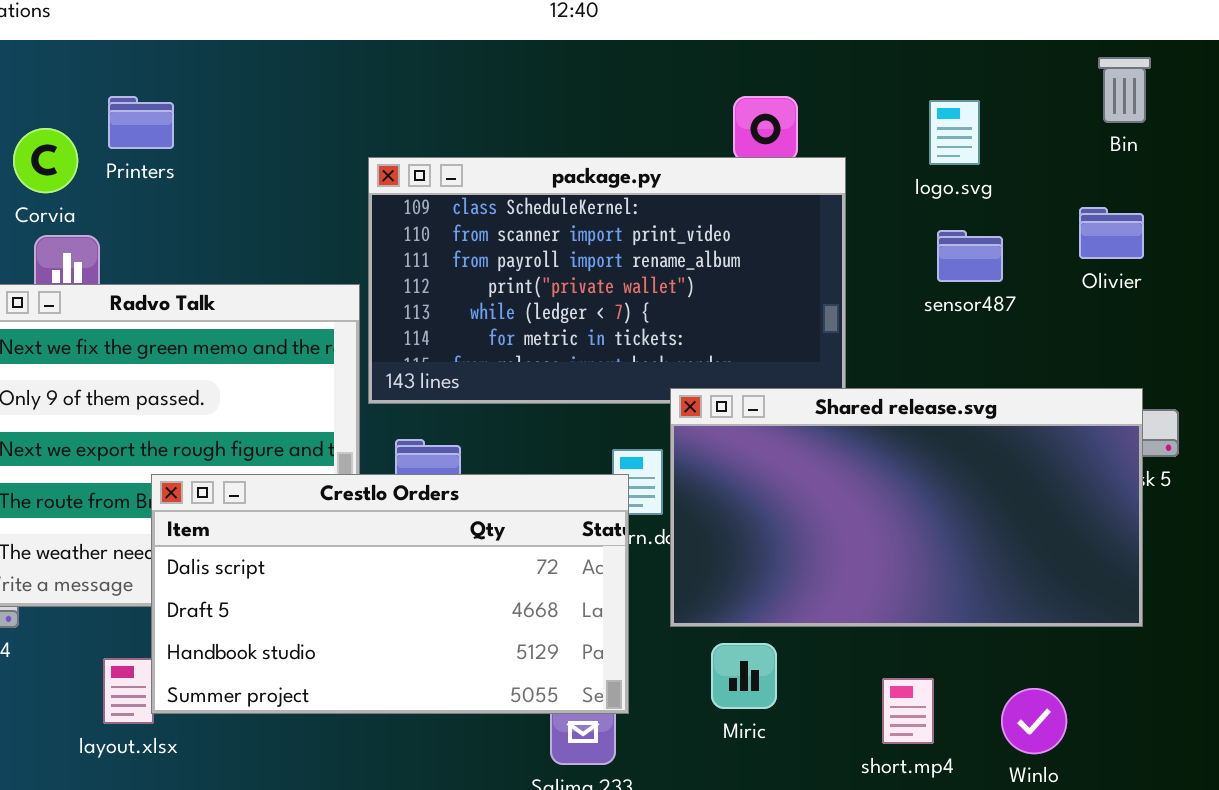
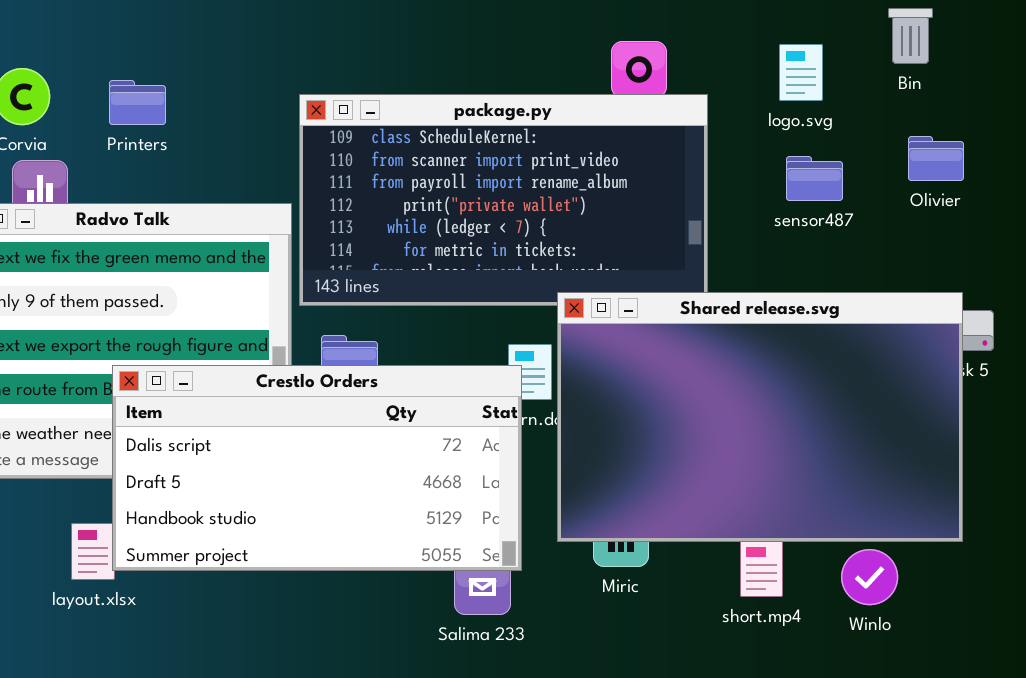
Bin: [1098,57,1151,123] -> [888,8,933,64], moved
Printers: [108,96,174,149] -> [109,80,166,125], moved
Shared release.svg: [670,388,1143,627] -> [557,292,963,542], resized

